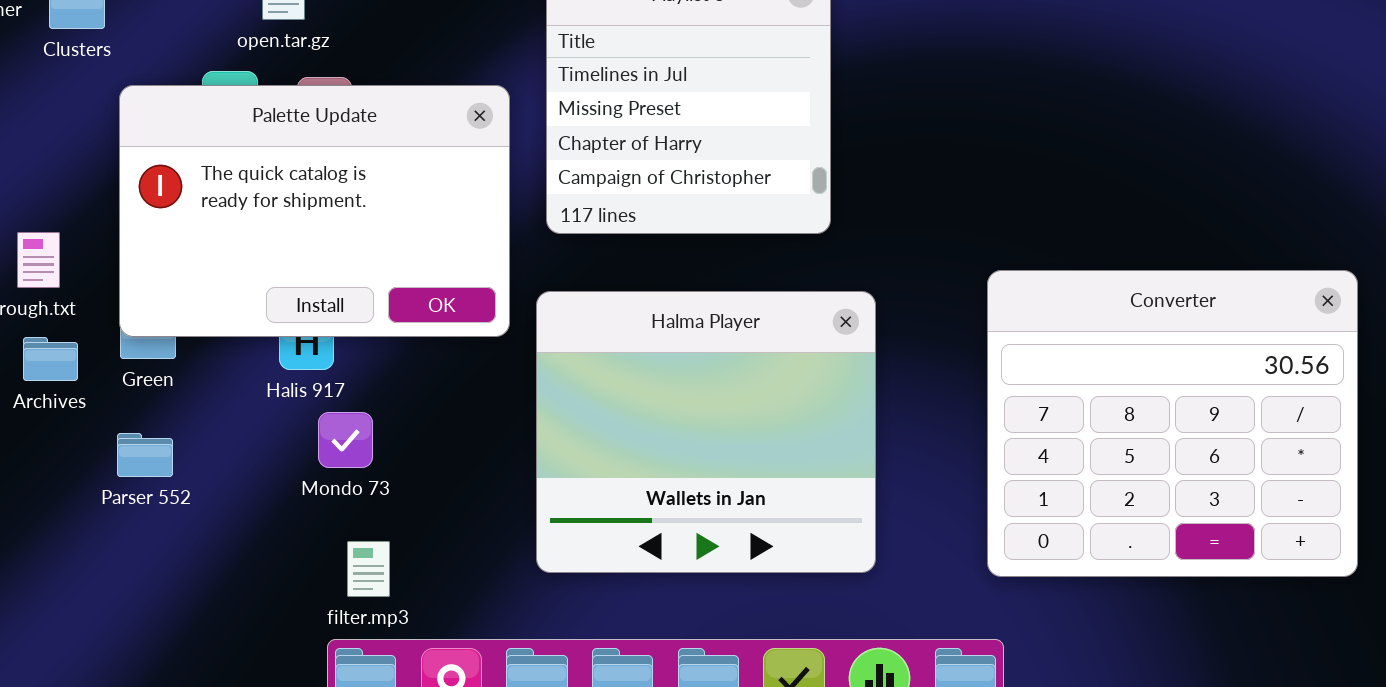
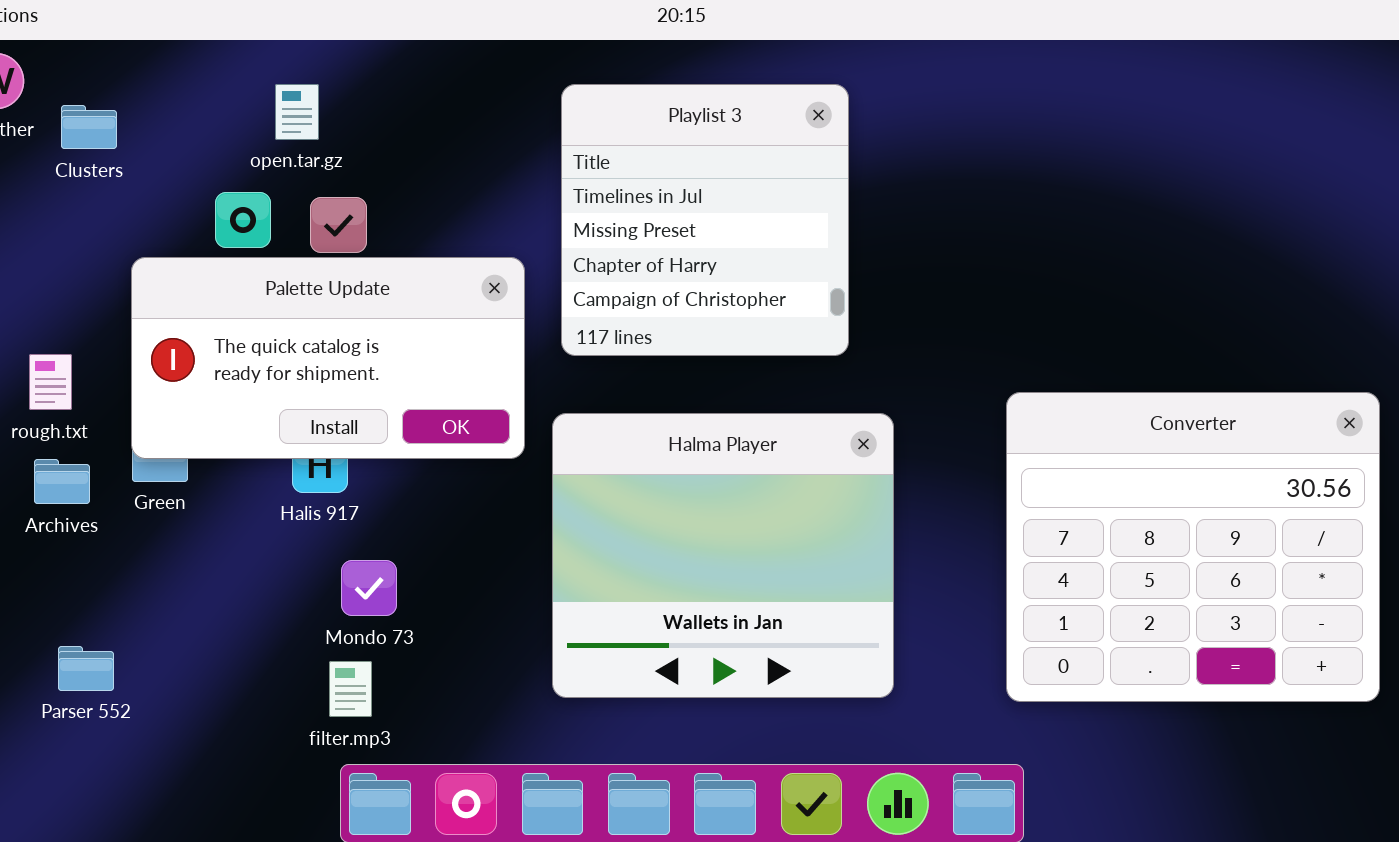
Palette Update: [119,85,510,337] -> [131,257,525,459], resized
Mondo 73: [318,412,373,468] -> [341,560,397,616], moved
Parser 552: [117,433,173,477] -> [58,646,114,691], moved
filter.mp3: [347,541,390,597] -> [329,661,372,717], moved

